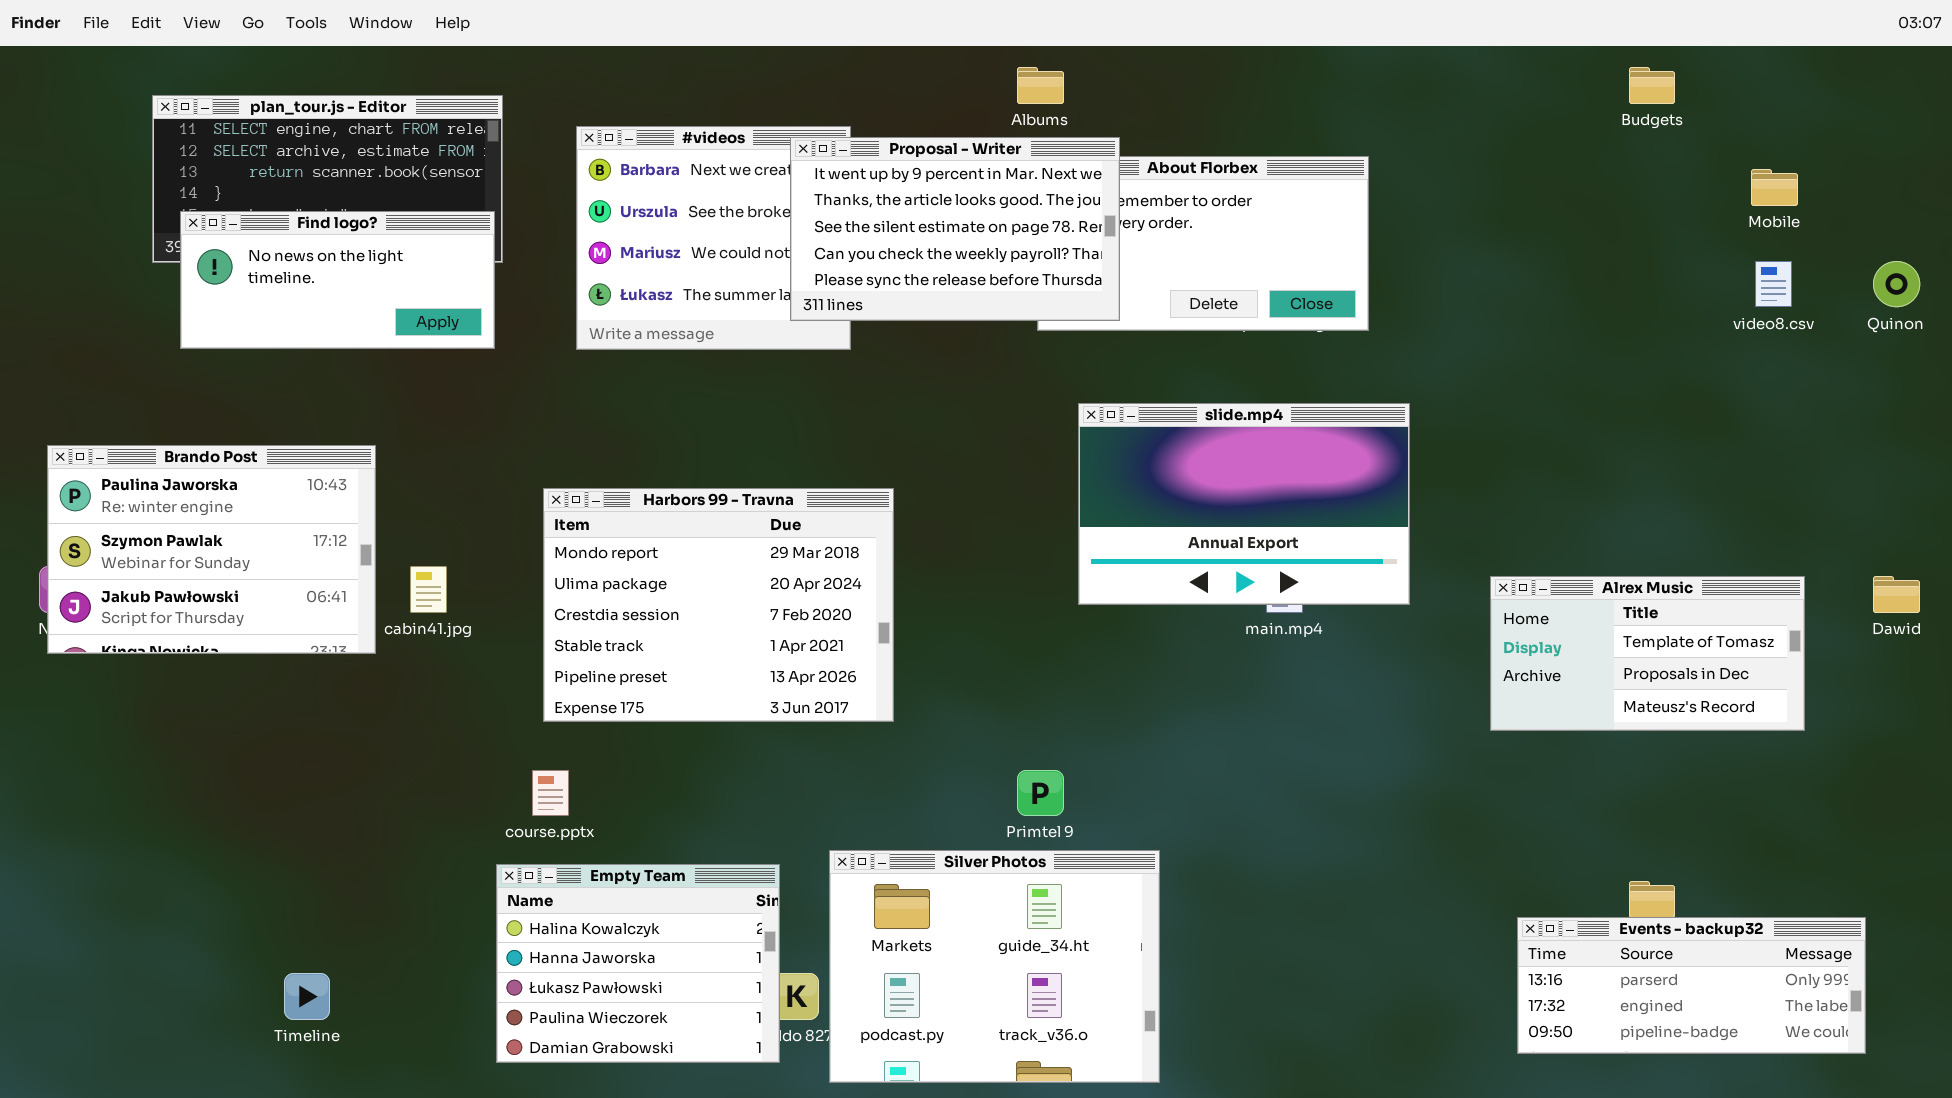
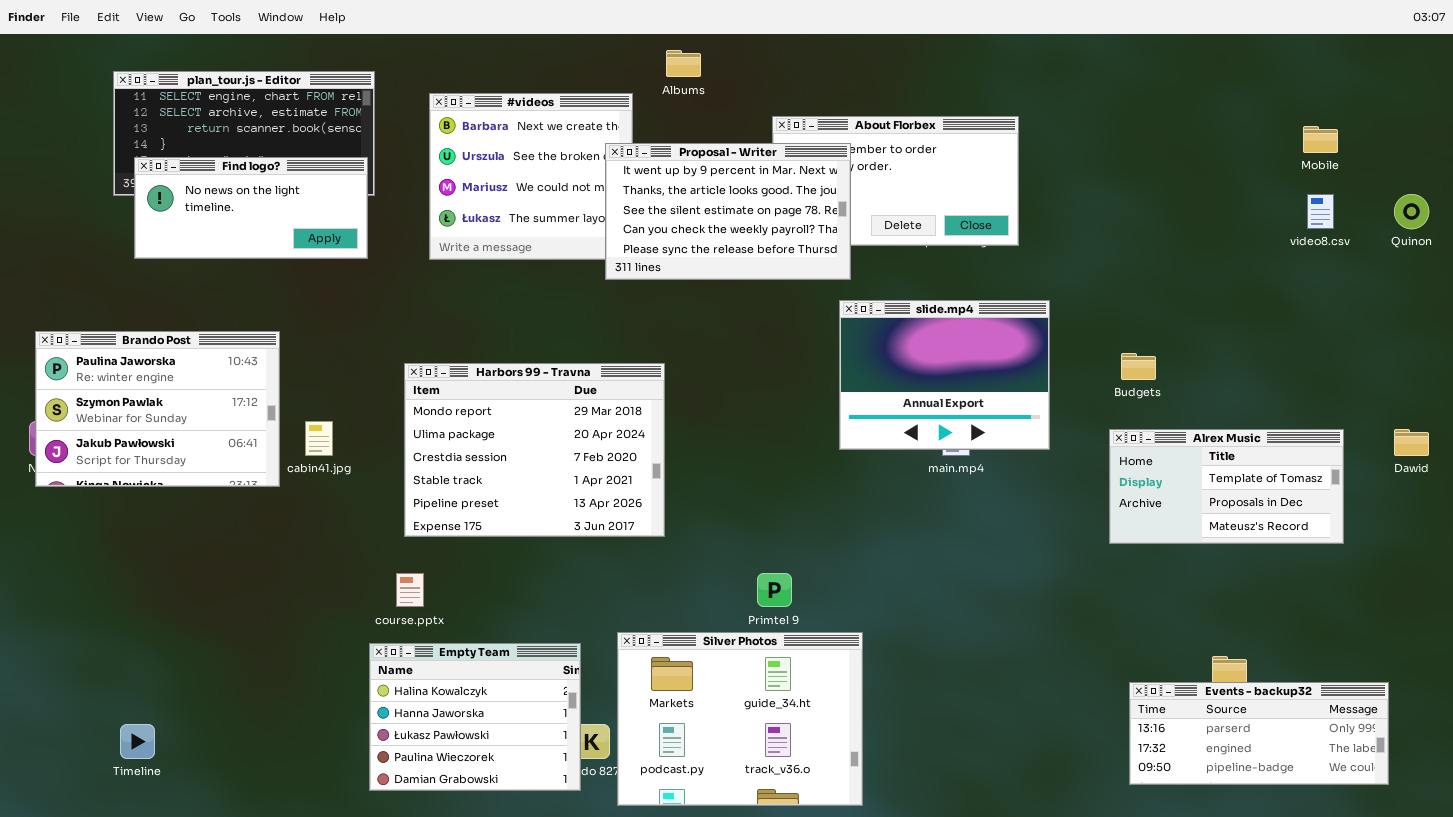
Albums: [1017,67,1064,104] -> [666,50,701,77], moved
Budgets: [1629,67,1675,104] -> [1121,353,1156,380], moved
Proposal - Writer: [790,137,1120,321] -> [605,143,851,280], moved
slide.mp4: [1078,403,1410,605] -> [839,300,1050,450], resized
Timeline: [284,973,330,1020] -> [120,724,155,759], moved

